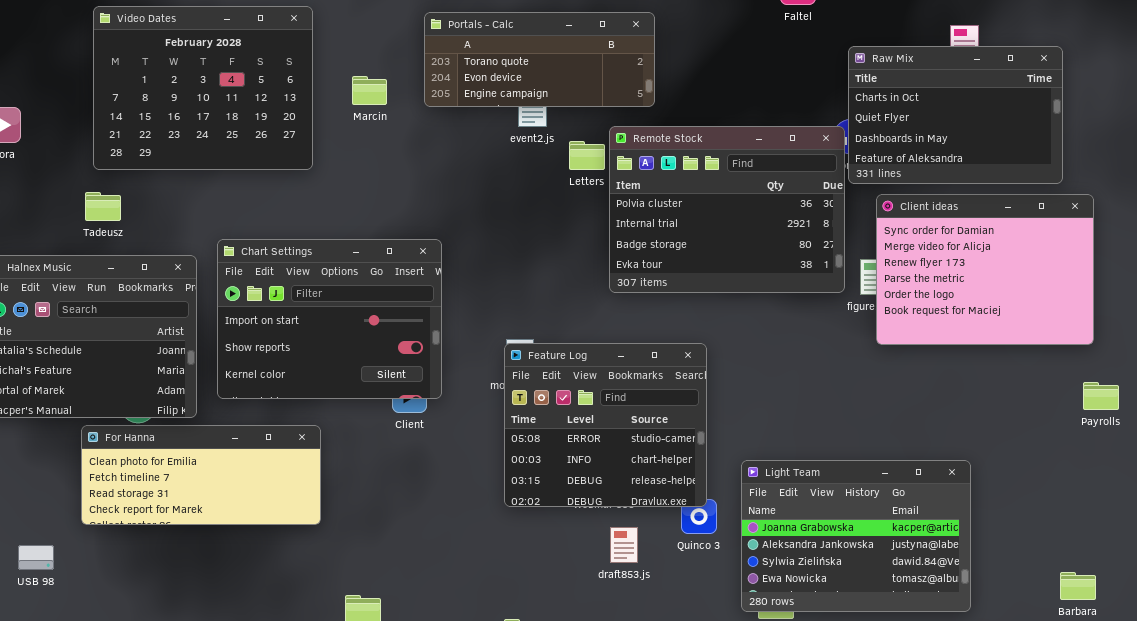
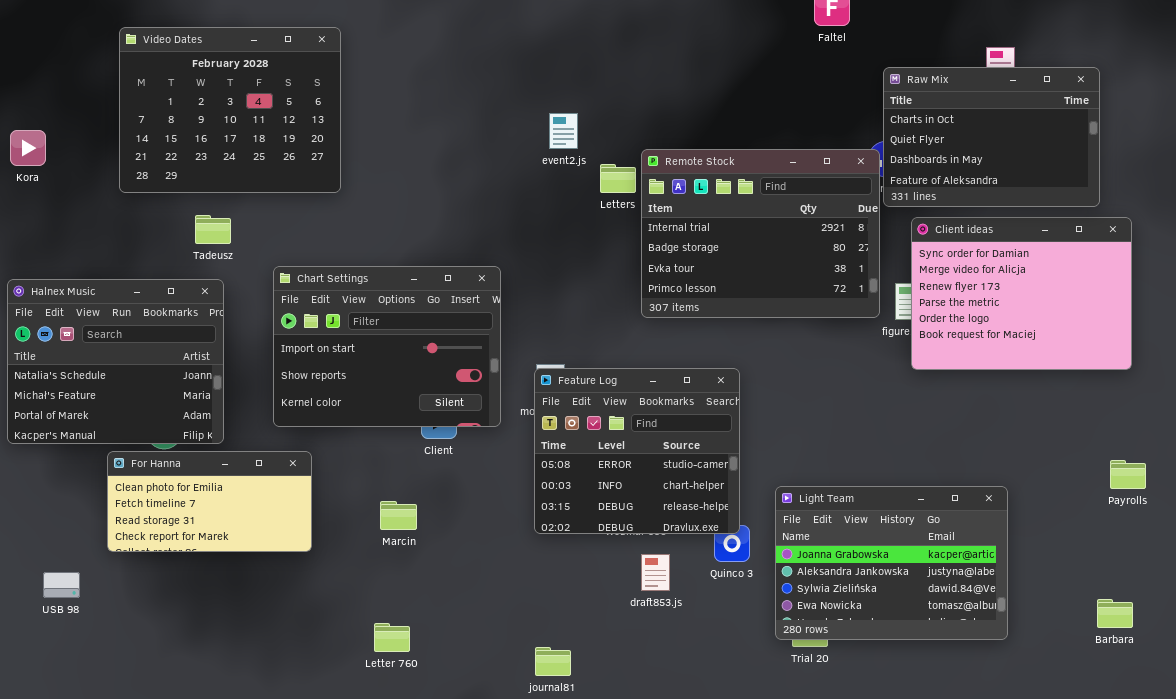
Portals - Calc: [424,12,655,107] -> none, closed
Marcin: [352,76,387,105] -> [380,501,417,530], moved
Remote Stock: [609,126,845,293] -> [641,149,880,318], scrolled down 1 row
Tadeusz: [85,192,121,221] -> [195,215,231,244], moved
Chart Settings: [217,239,442,399] -> [273,266,501,427], moved
Payrolls: [1083,382,1119,410] -> [1110,460,1146,489], moved
For Hanna: [81,425,321,525] -> [107,451,312,552], resized

